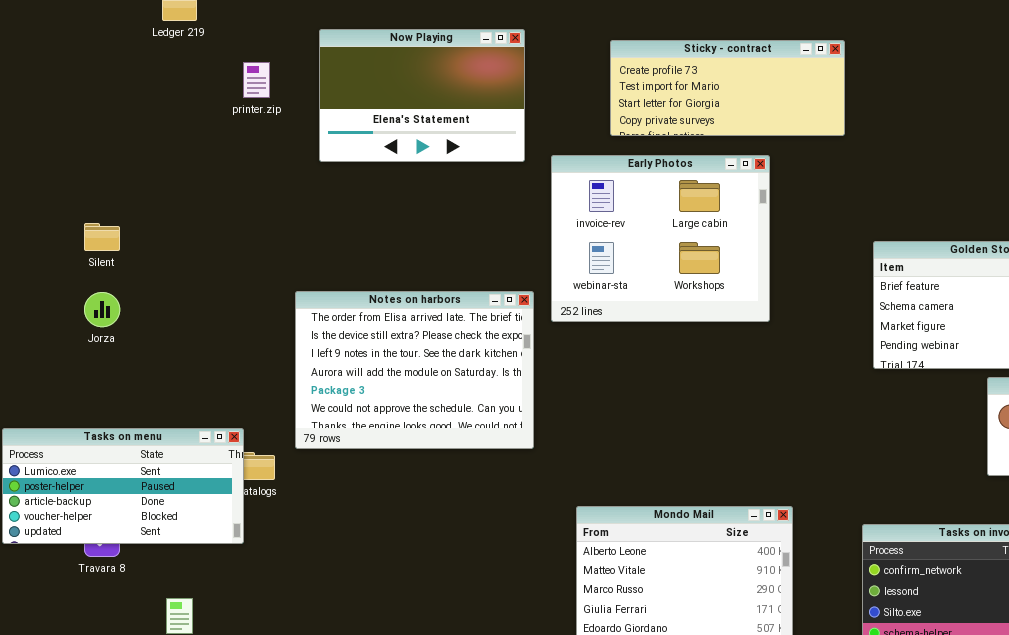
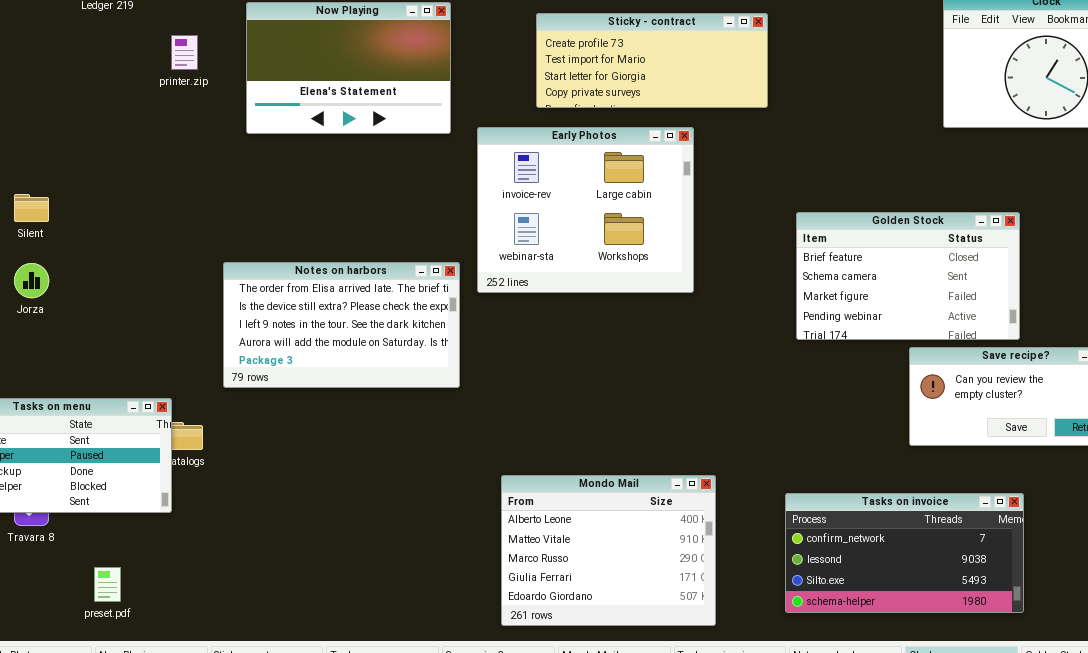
Notes on harbors: [295,291,534,449] -> [223,262,460,388], resized

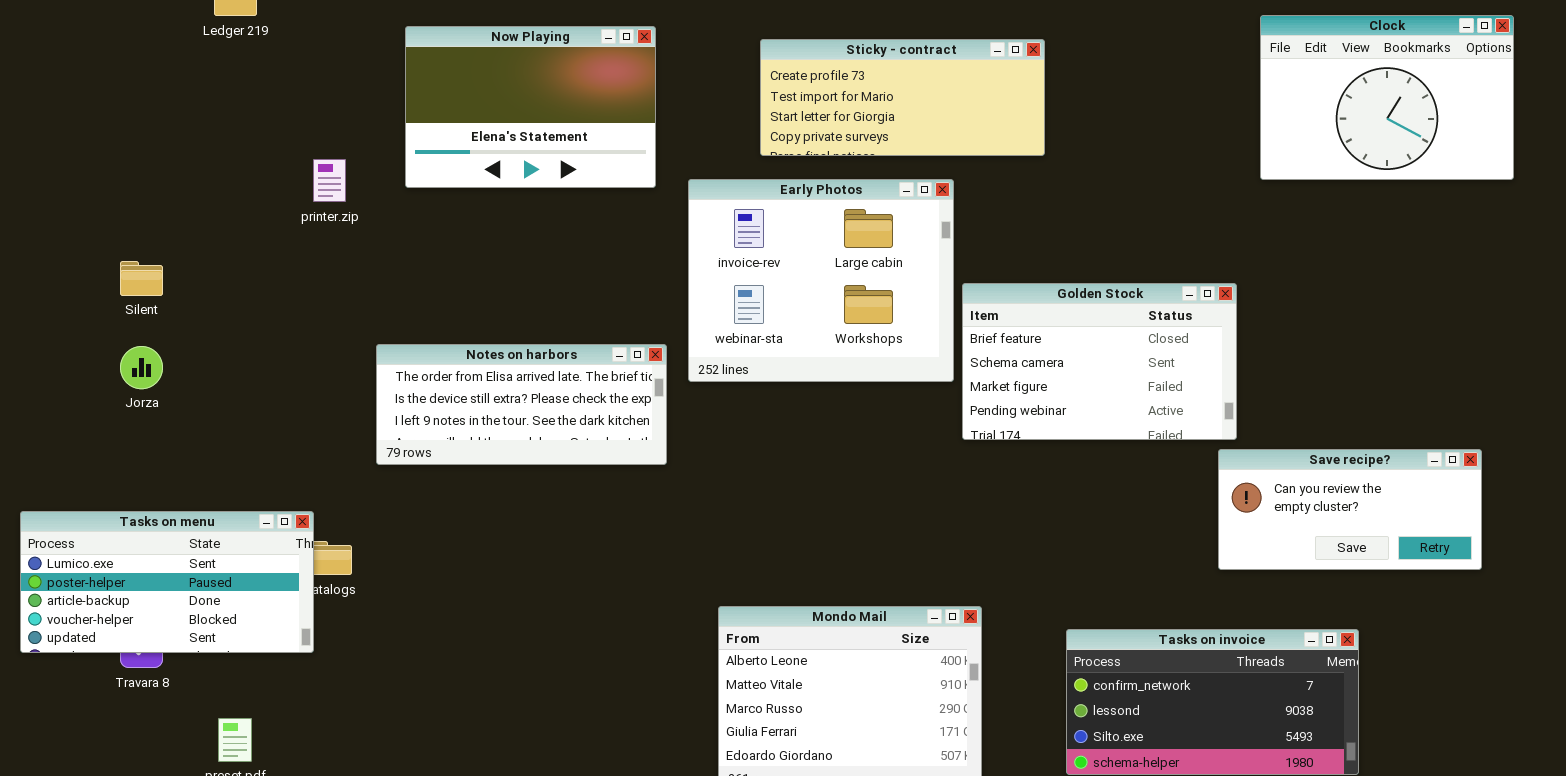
printer.zip: [171,35,198,70] -> [313,159,346,202], moved
Golden Stock: [796,212,1020,340] -> [962,283,1237,440], moved
Notes on harbors: [223,262,460,388] -> [376,344,667,465], resized

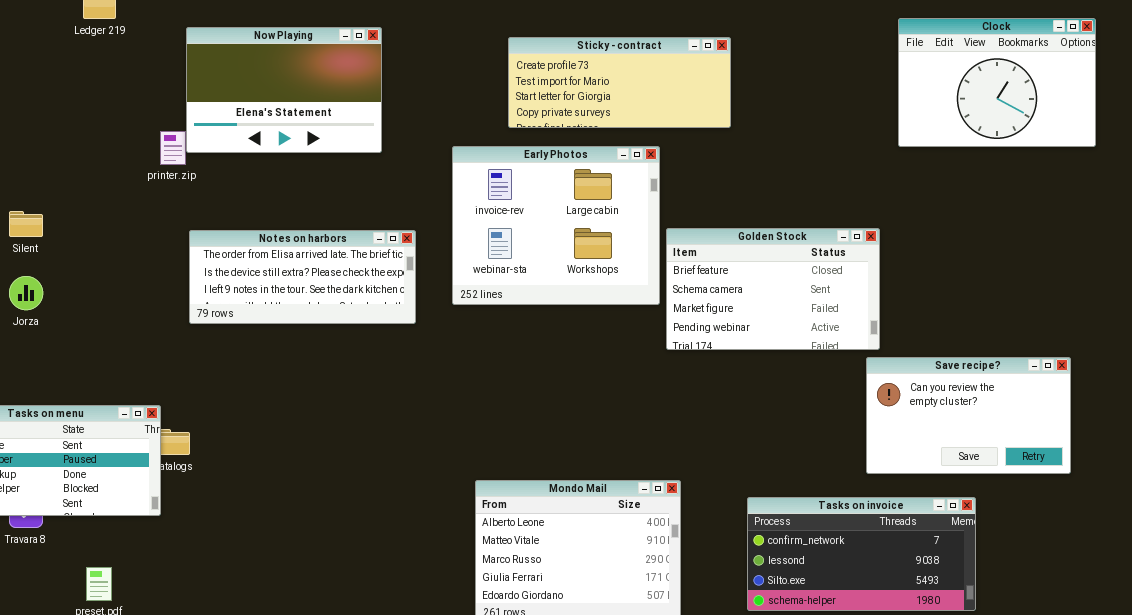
Now Playing: [405,26,656,188] -> [186,27,382,153], moved
Notes on harbors: [376,344,667,465] -> [189,230,416,324], moved
Save recipe?: [1218,449,1482,570] -> [866,357,1071,474], resized

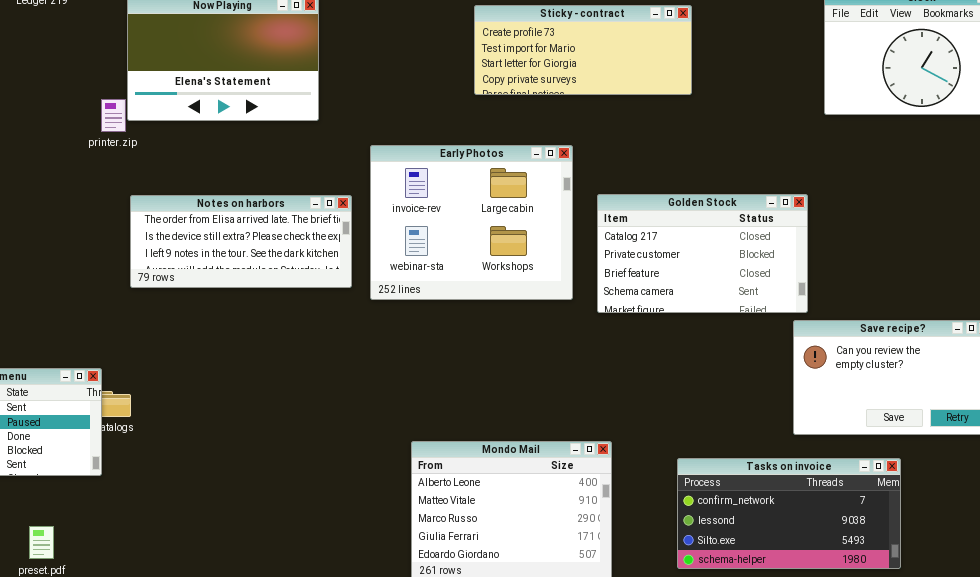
Sticky - contract: [508,37,731,128] -> [474,5,692,95], moved
Early Photos: [452,146,660,305] -> [370,145,573,300], moved
Golden Stock: [666,228,880,350] -> [597,194,808,313], scrolled up 2 rows

